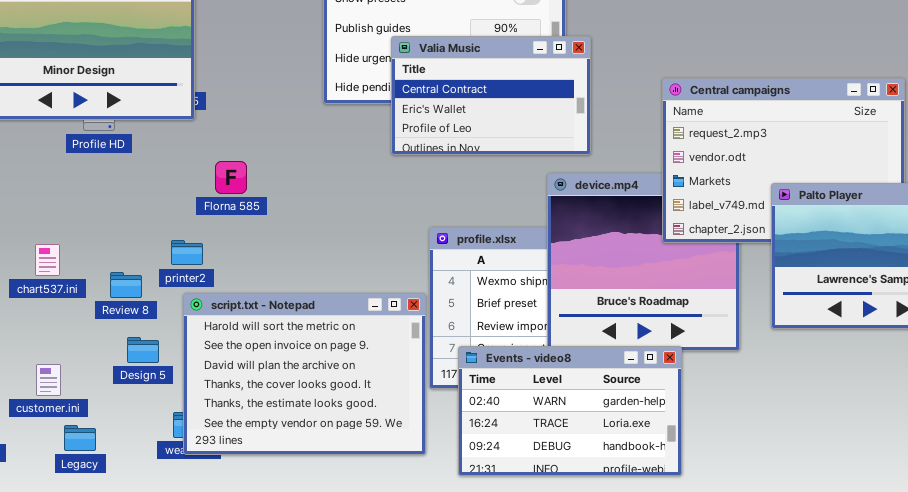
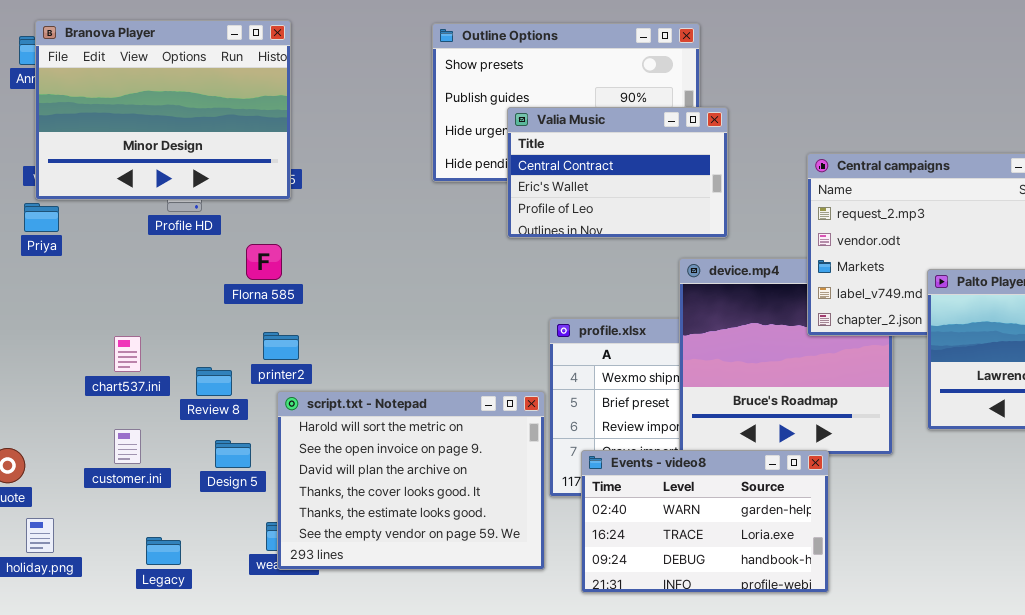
Florna 585: [215,161,247,194] -> [246,244,282,280], moved
customer.ini: [36,364,61,396] -> [114,429,141,464], moved

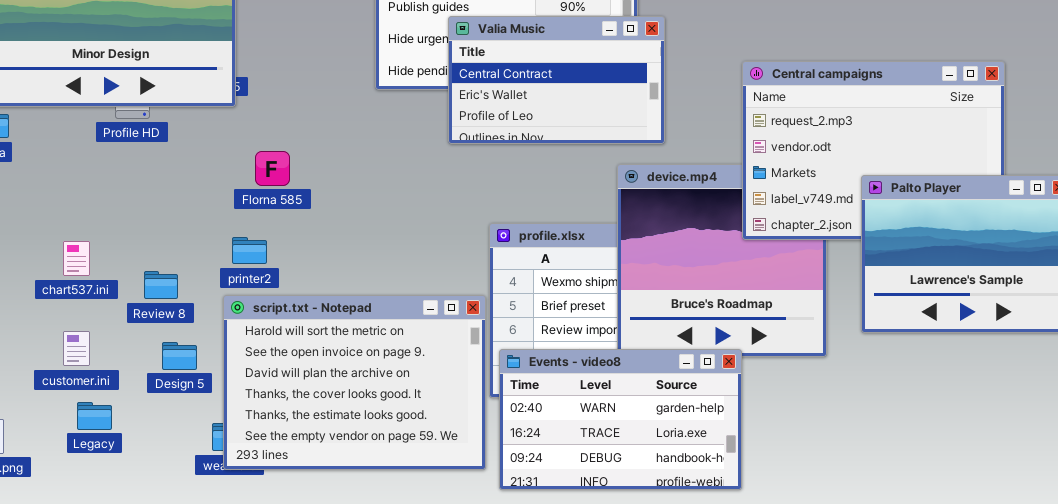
Florna 585: [246,244,282,280] -> [255,151,290,186], moved
printer2: [263,332,299,360] -> [232,237,267,264], moved
Events - video8: [581,450,829,593] -> [499,349,742,490], moved
Legacy: [146,537,181,565] -> [77,402,112,430], moved

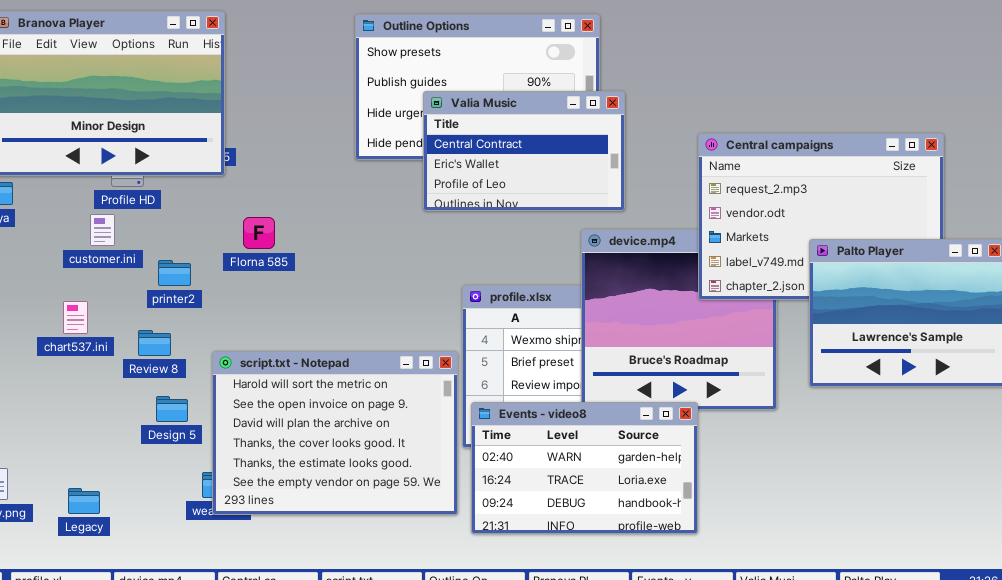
printer2: [232,237,267,264] -> [158,260,191,286], moved
customer.ini: [63,331,90,366] -> [90,214,115,246], moved
Legacy: [77,402,112,430] -> [68,488,100,514], moved

